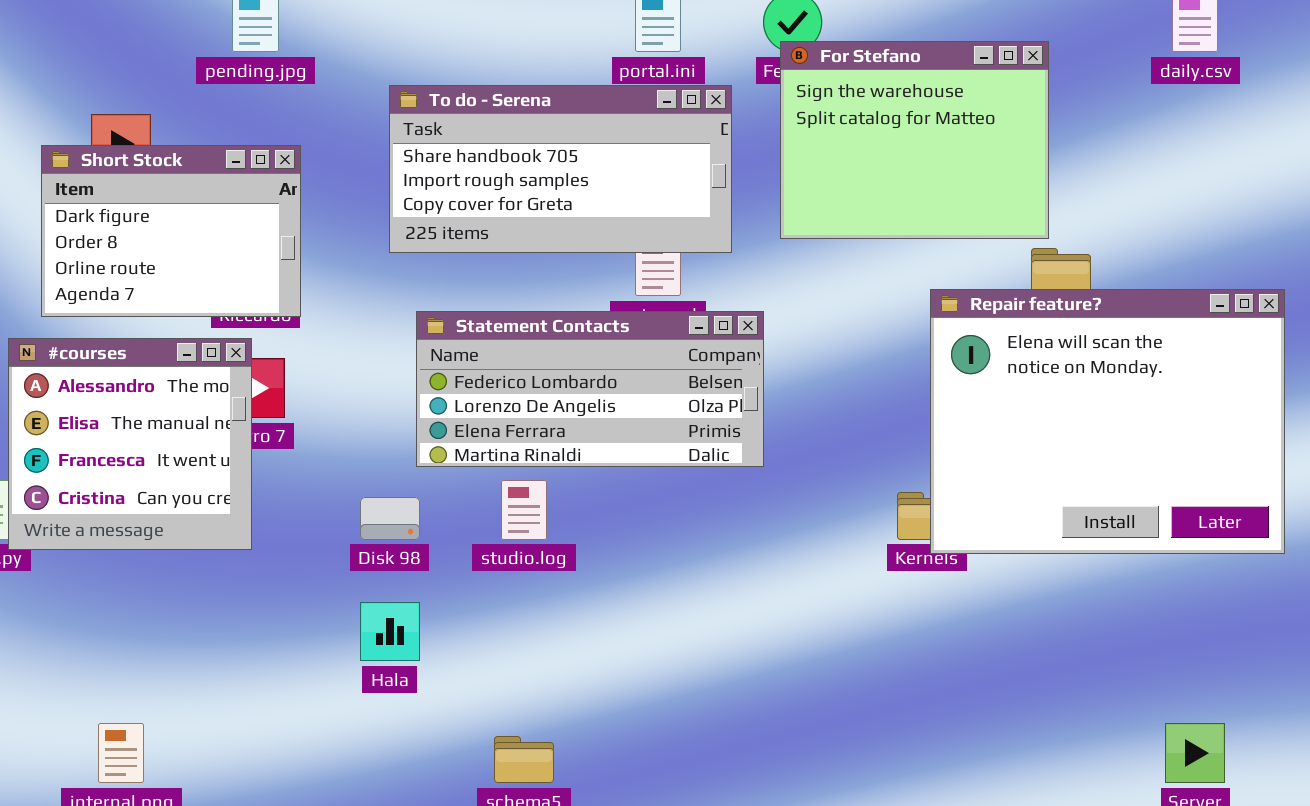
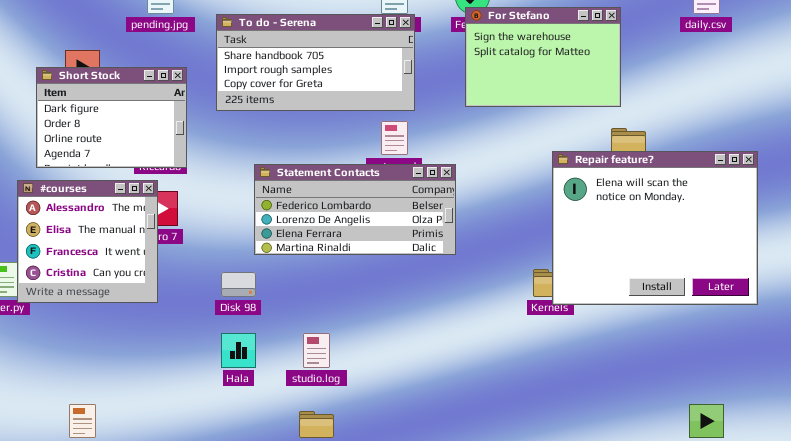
For Stefano: [780,41,1049,239] -> [465,7,621,107], resized
To do - Serena: [389,85,732,253] -> [216,14,415,111], moved
studio.log: [501,480,547,540] -> [303,333,330,368], moved

